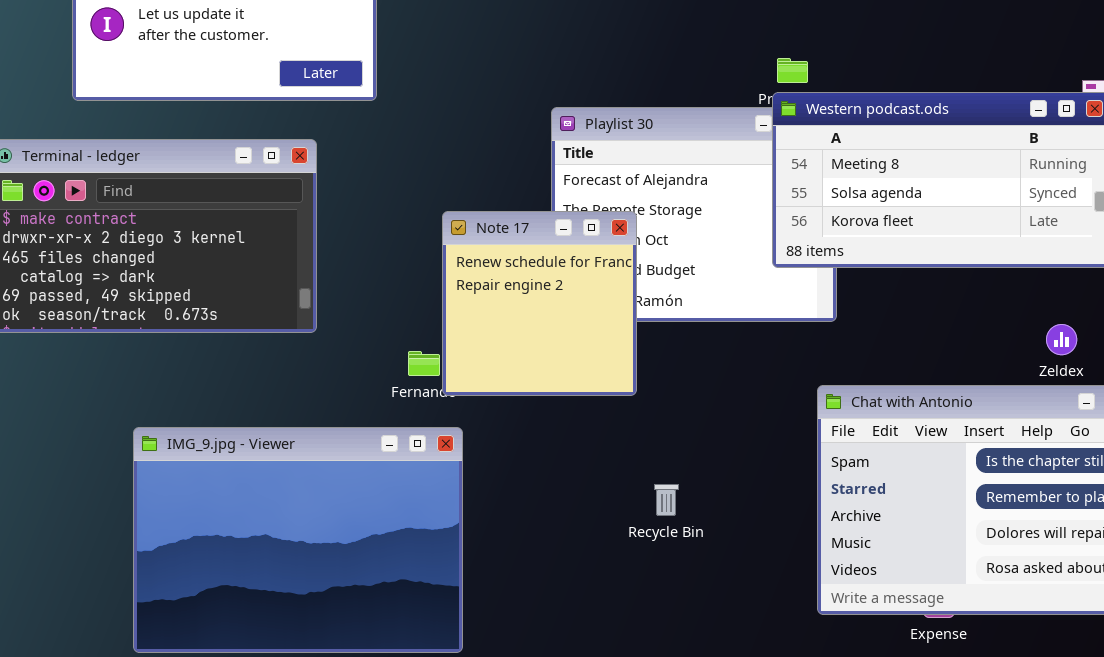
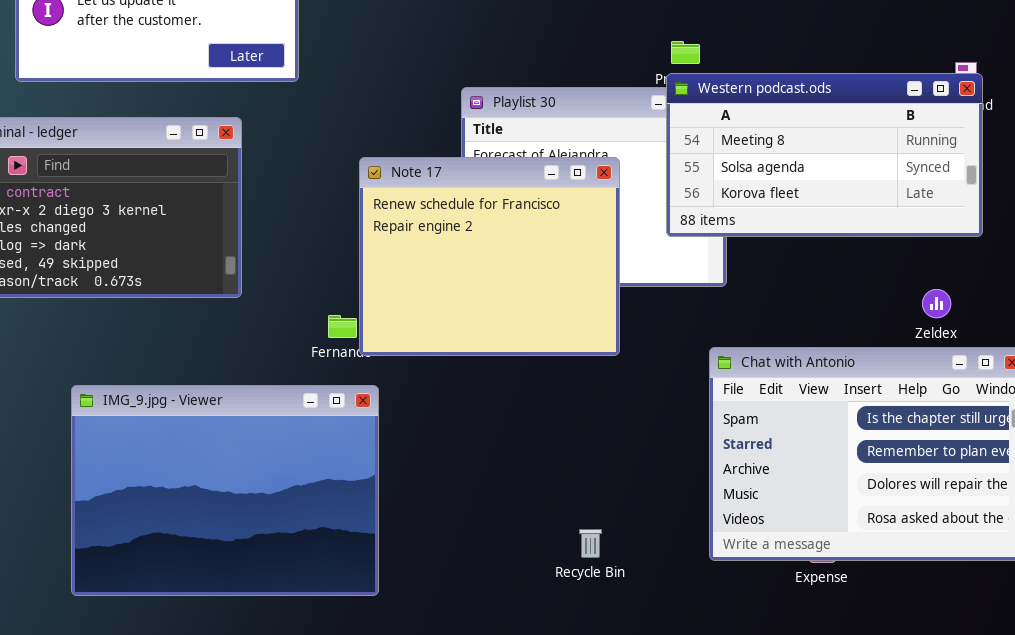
Note 17: [442,211,637,396] -> [359,157,620,356], resized
Recycle Bin: [654,484,679,516] -> [579,529,602,558], moved

